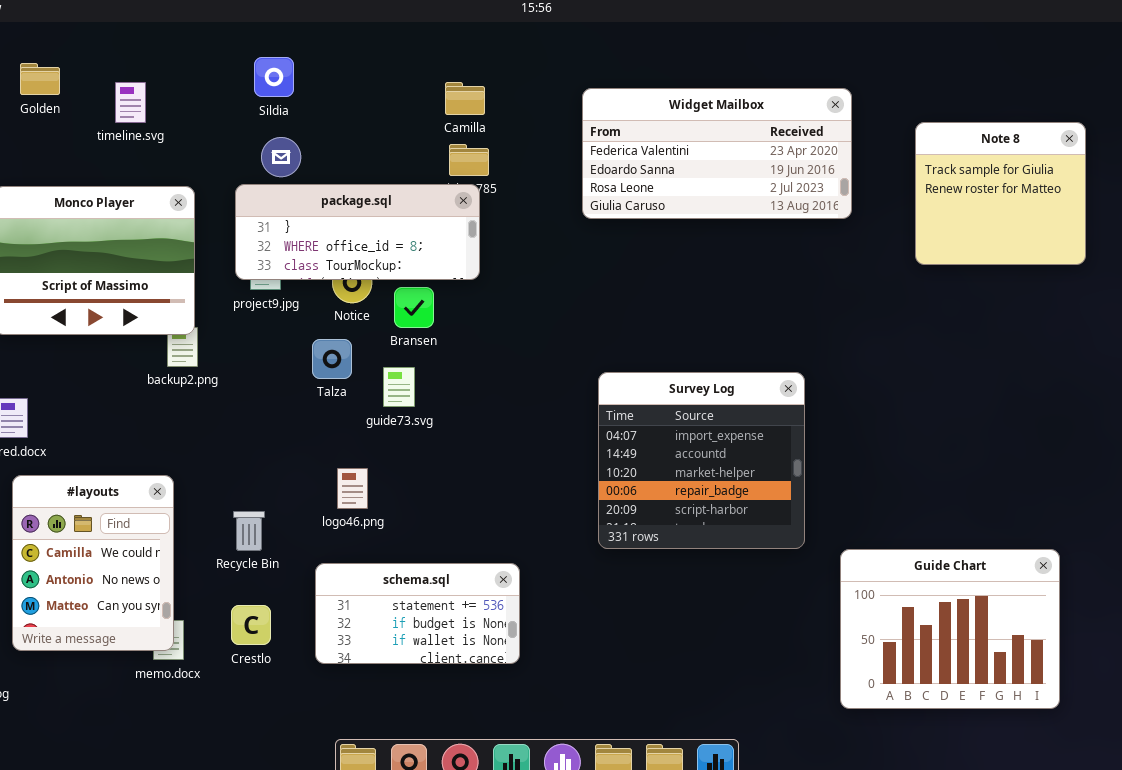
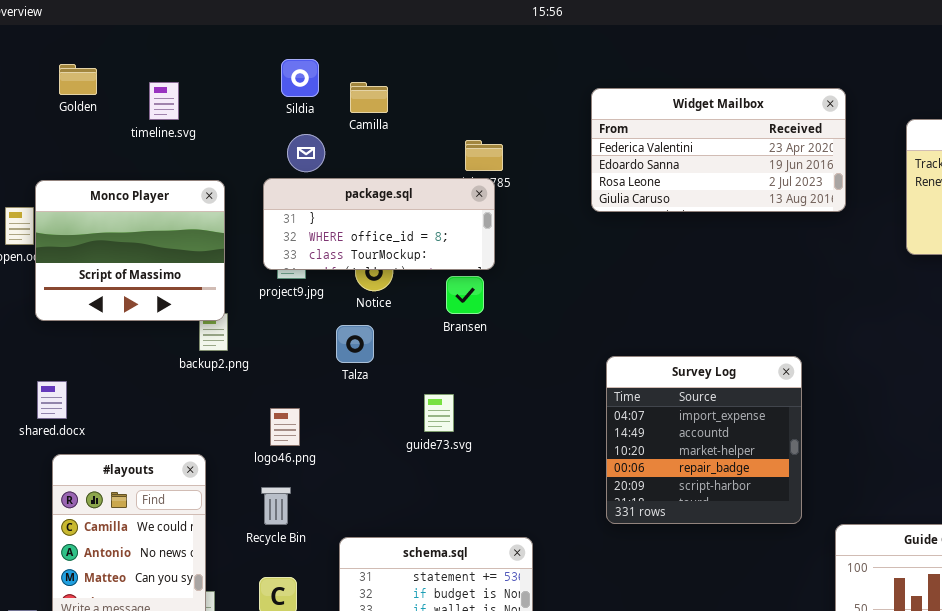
Camilla: [445,82,485,115] -> [350,82,388,113], moved
Bransen: [394,287,434,328] -> [446,276,484,314], moved
guide73.svg: [383,367,415,407] -> [424,394,454,432], moved
logo46.png: [337,468,368,509] -> [270,408,300,446], moved

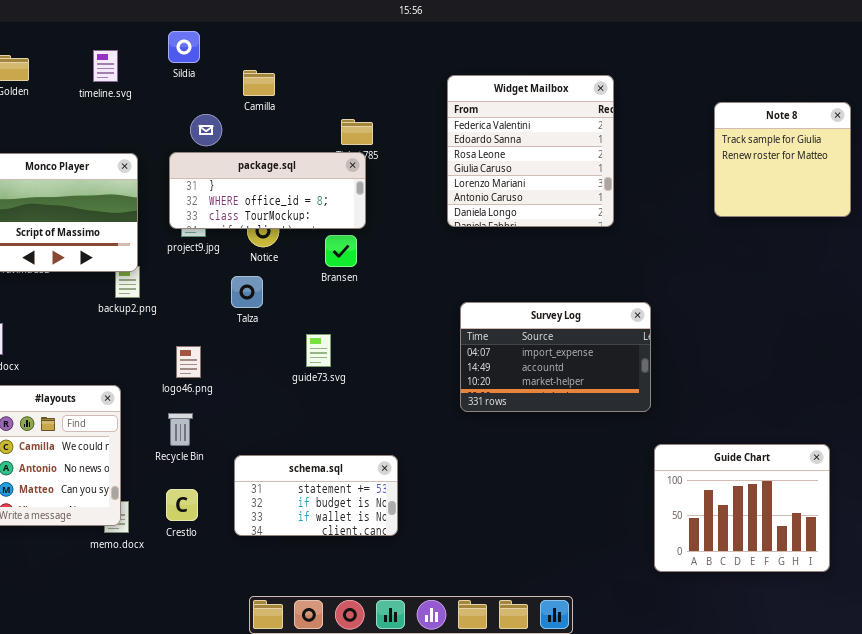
Sildia: [281,59,319,97] -> [168,31,200,63], moved
timeline.svg: [149,82,179,120] -> [93,50,118,82], moved
Widget Mailbox: [591,88,846,212] -> [447,75,614,227], resized
Survey Log: [606,356,802,524] -> [460,302,651,412], resized

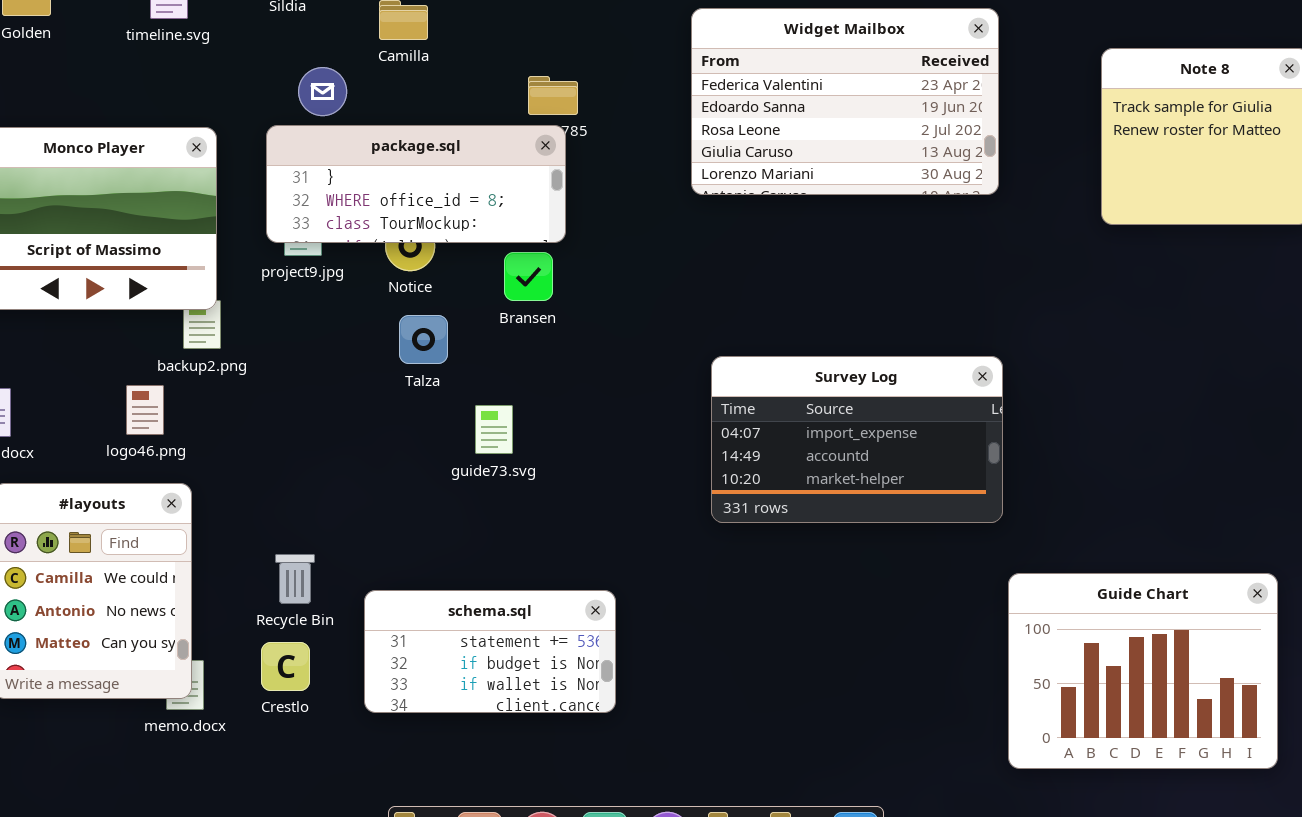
Widget Mailbox: [447,75,614,227] -> [691,8,999,195], resized
Talza: [231,276,263,308] -> [399,315,448,364], moved
logo46.png: [176,346,201,378] -> [126,385,164,435], moved
Recycle Bin: [168,413,193,446] -> [275,554,315,604], moved

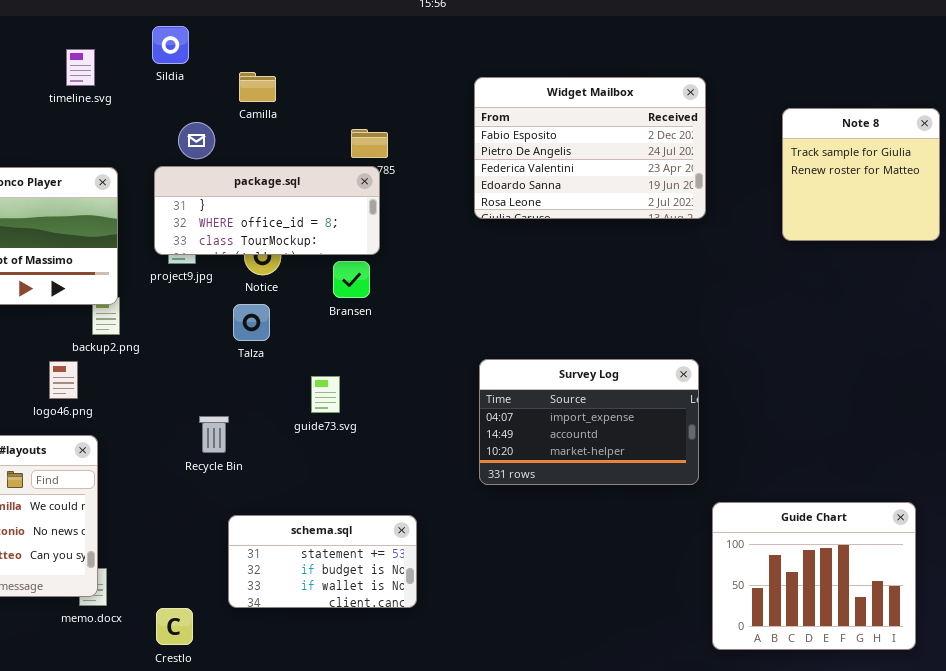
Widget Mailbox: [691,8,999,195] -> [474,77,706,219], scrolled up 2 rows
Talza: [399,315,448,364] -> [233,304,270,341], moved
Survey Log: [711,356,1003,523] -> [479,359,699,485], moved
Recycle Bin: [275,554,315,604] -> [199,416,229,453], moved
Crestlo: [261,642,310,691] -> [156,608,193,645], moved

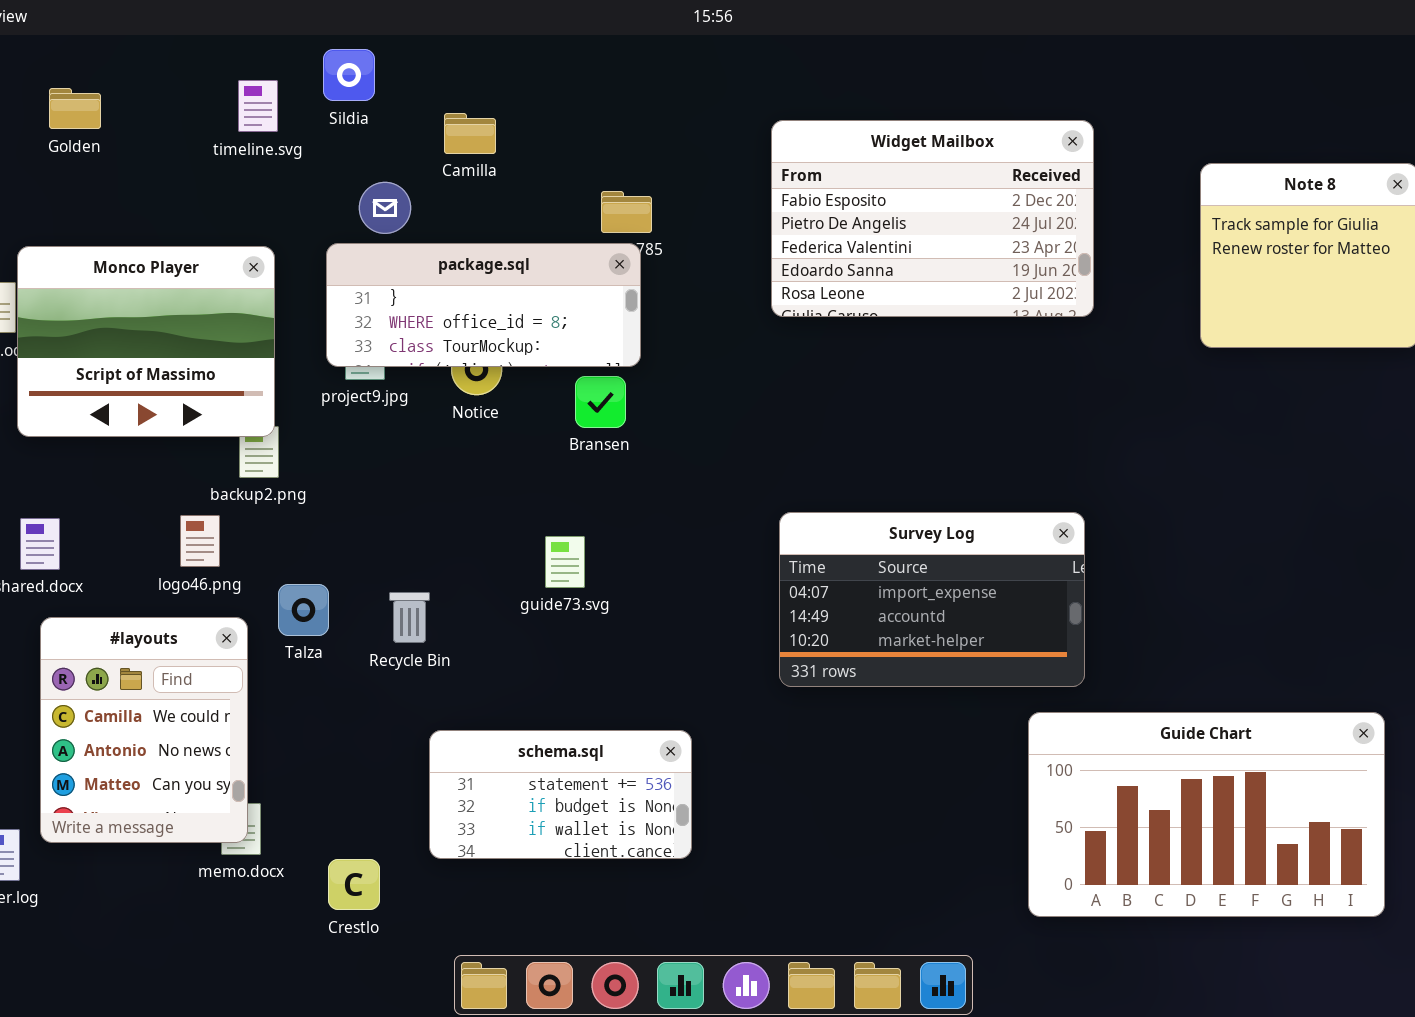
timeline.svg: [66,49,95,86] -> [238,80,278,132], moved
Talza: [233,304,270,341] -> [278,584,329,636], moved
Guide Chart: [712,502,916,650] -> [1028,712,1385,917], resized

